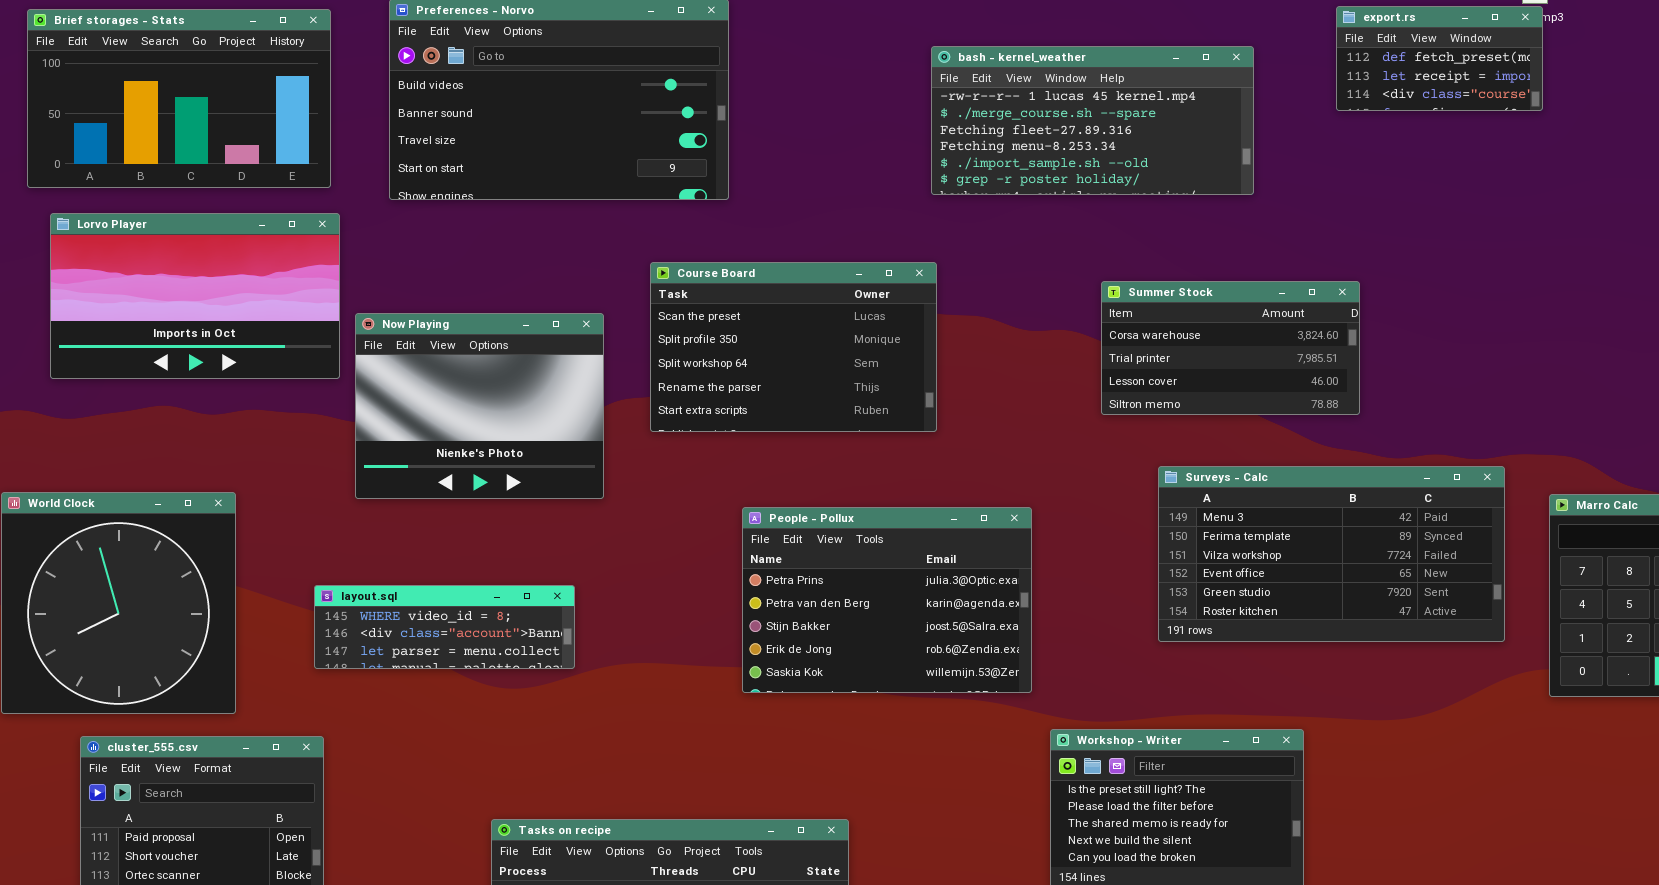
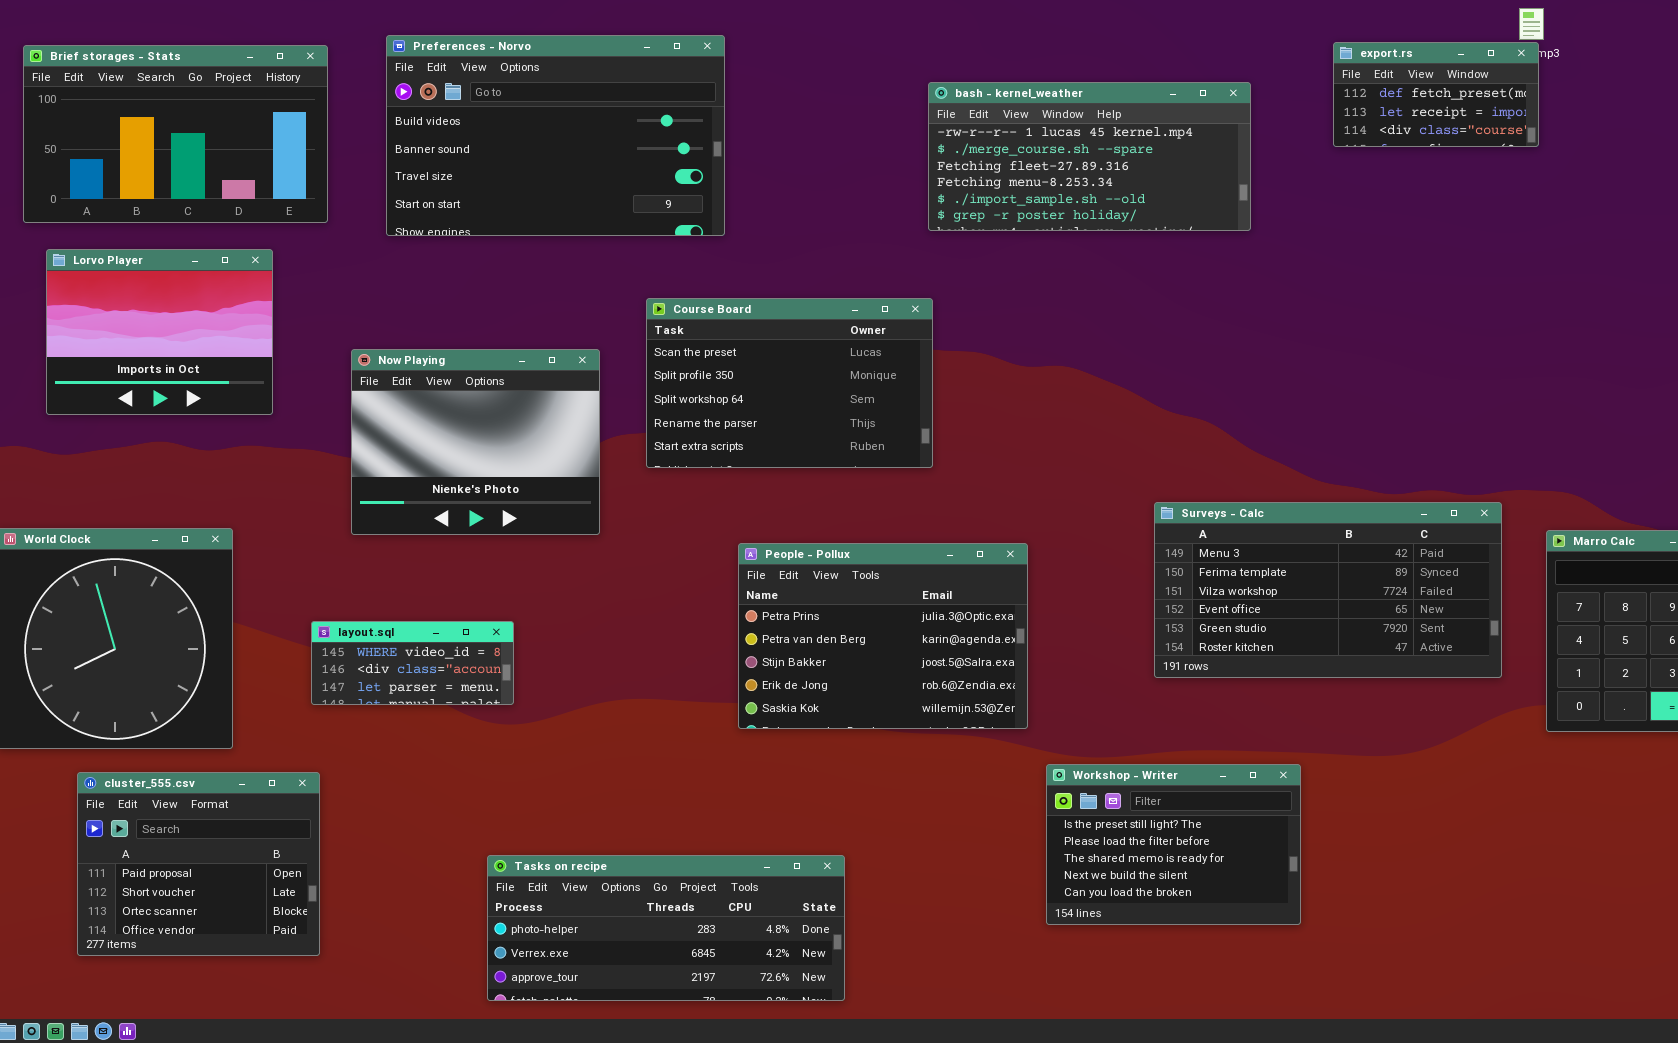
Lorvo Player: [50,213,340,379] -> [46,249,273,415], resized
Summer Stock: [1101,281,1360,415] -> none, closed
layout.sql: [314,585,575,669] -> [311,621,514,705], resized

